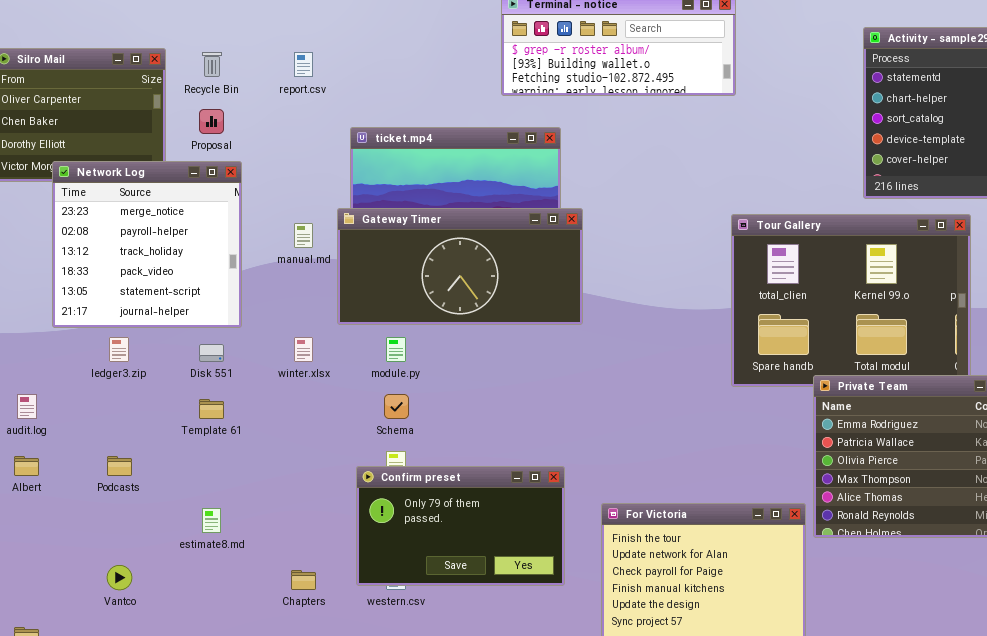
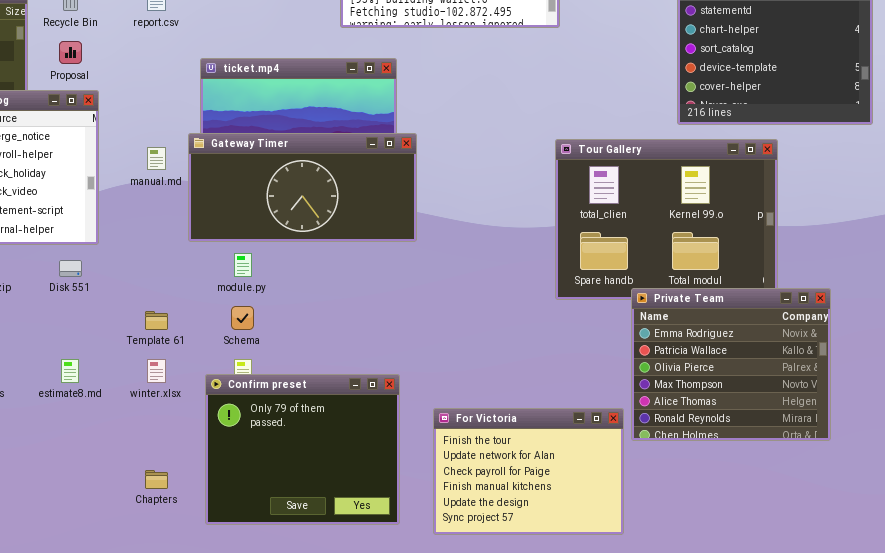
winter.xlsx: [294,337,313,362] -> [147,359,166,383], moved
Template 61: [199,399,224,419] -> [145,311,168,330], moved
Confirm preset: [356,466,565,586] -> [205,374,400,525], resized
estimate8.md: [202,508,221,533] -> [61,359,79,383], moved

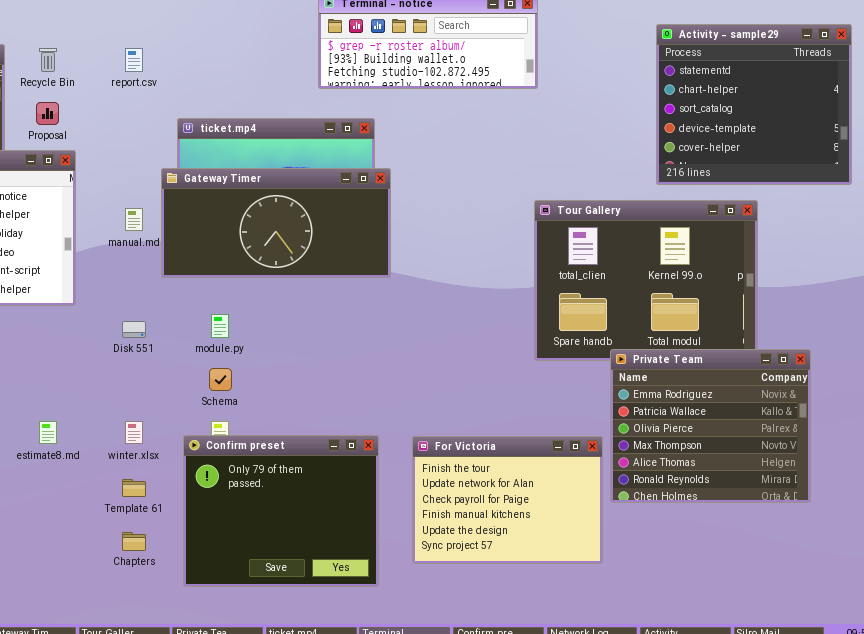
Gateway Timer: [188,133,417,242] -> [161,168,391,278], moved
Disk 551: [59,260,82,277] -> [122,321,146,338], moved
Template 61: [145,311,168,330] -> [122,479,146,497], moved
For Victoria: [433,408,624,535] -> [412,436,603,564], moved

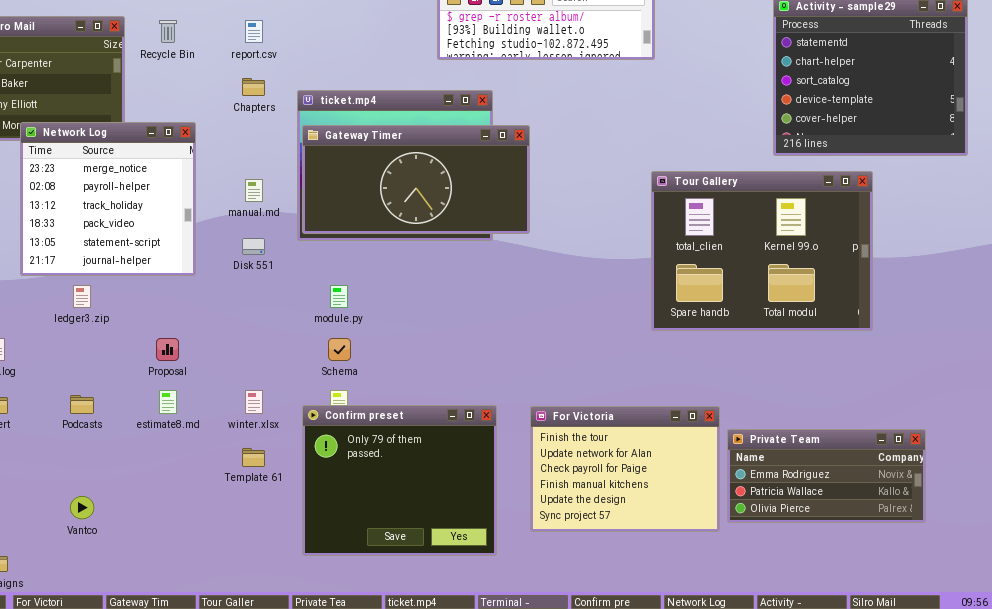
Proposal: [36,102,59,125] -> [156,338,179,361], moved
Gateway Timer: [161,168,391,278] -> [302,125,530,234], moved
Disk 551: [122,321,146,338] -> [242,238,265,255], moved
Private Team: [610,349,811,503] -> [727,429,926,523], moved, resized
Chapters: [122,532,146,551] -> [242,78,265,96], moved

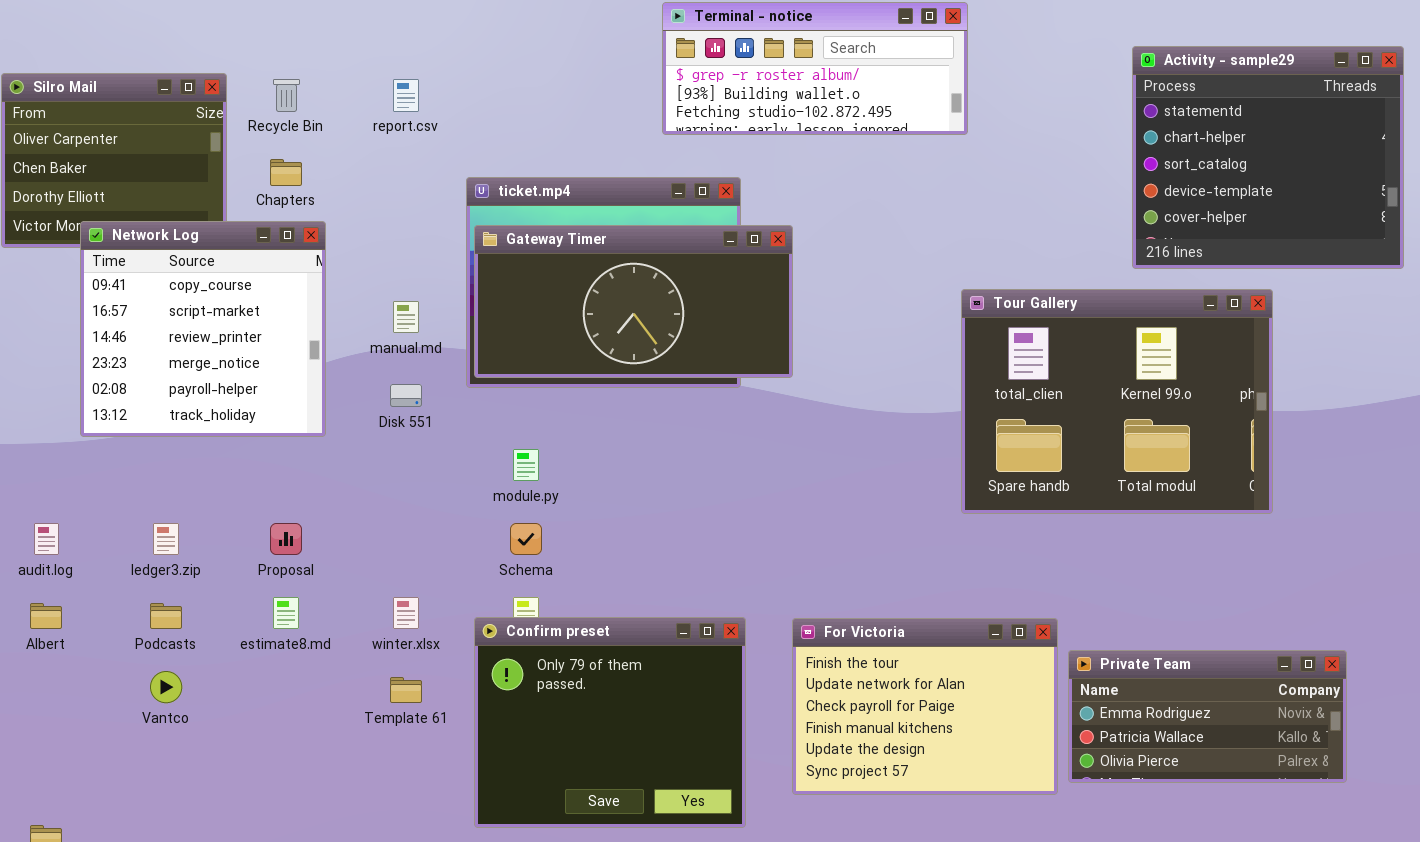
Chapters: [242,78,265,96] -> [270,159,302,186], moved
Network Log: [20,122,196,276] -> [80,221,326,437], scrolled up 3 rows
ledger3.zip: [73,285,91,308] -> [153,523,179,555], moved
Vantco: [70,496,94,519] -> [150,671,182,703], moved

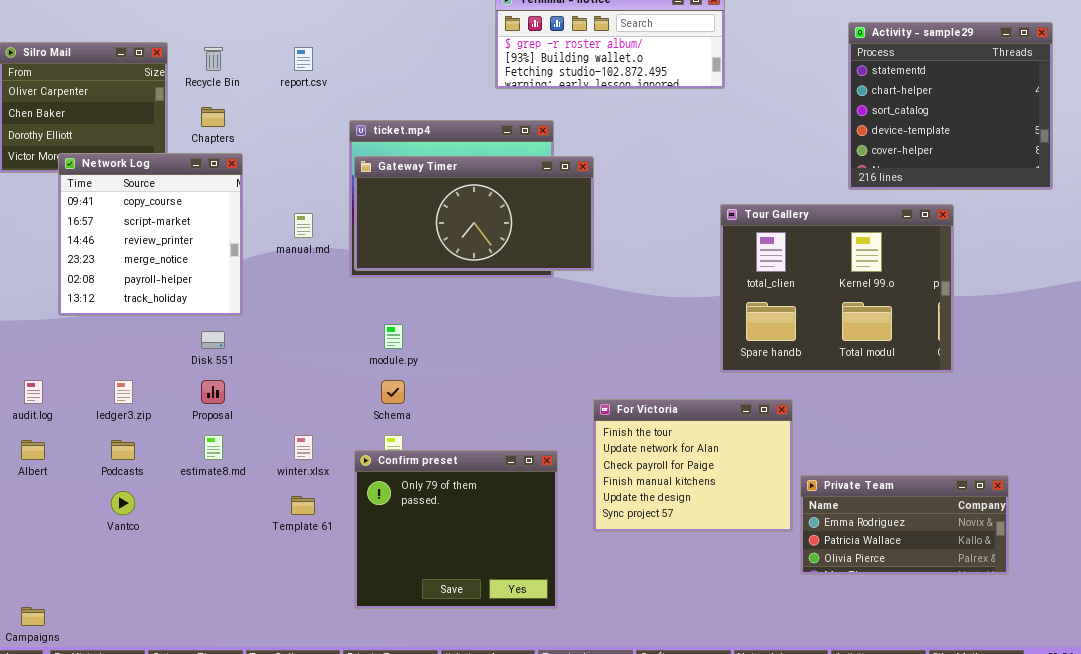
Disk 551: [390,384,422,407] -> [201,331,225,349], moved
For Victoria: [792,618,1058,795] -> [593,399,793,532], moved

